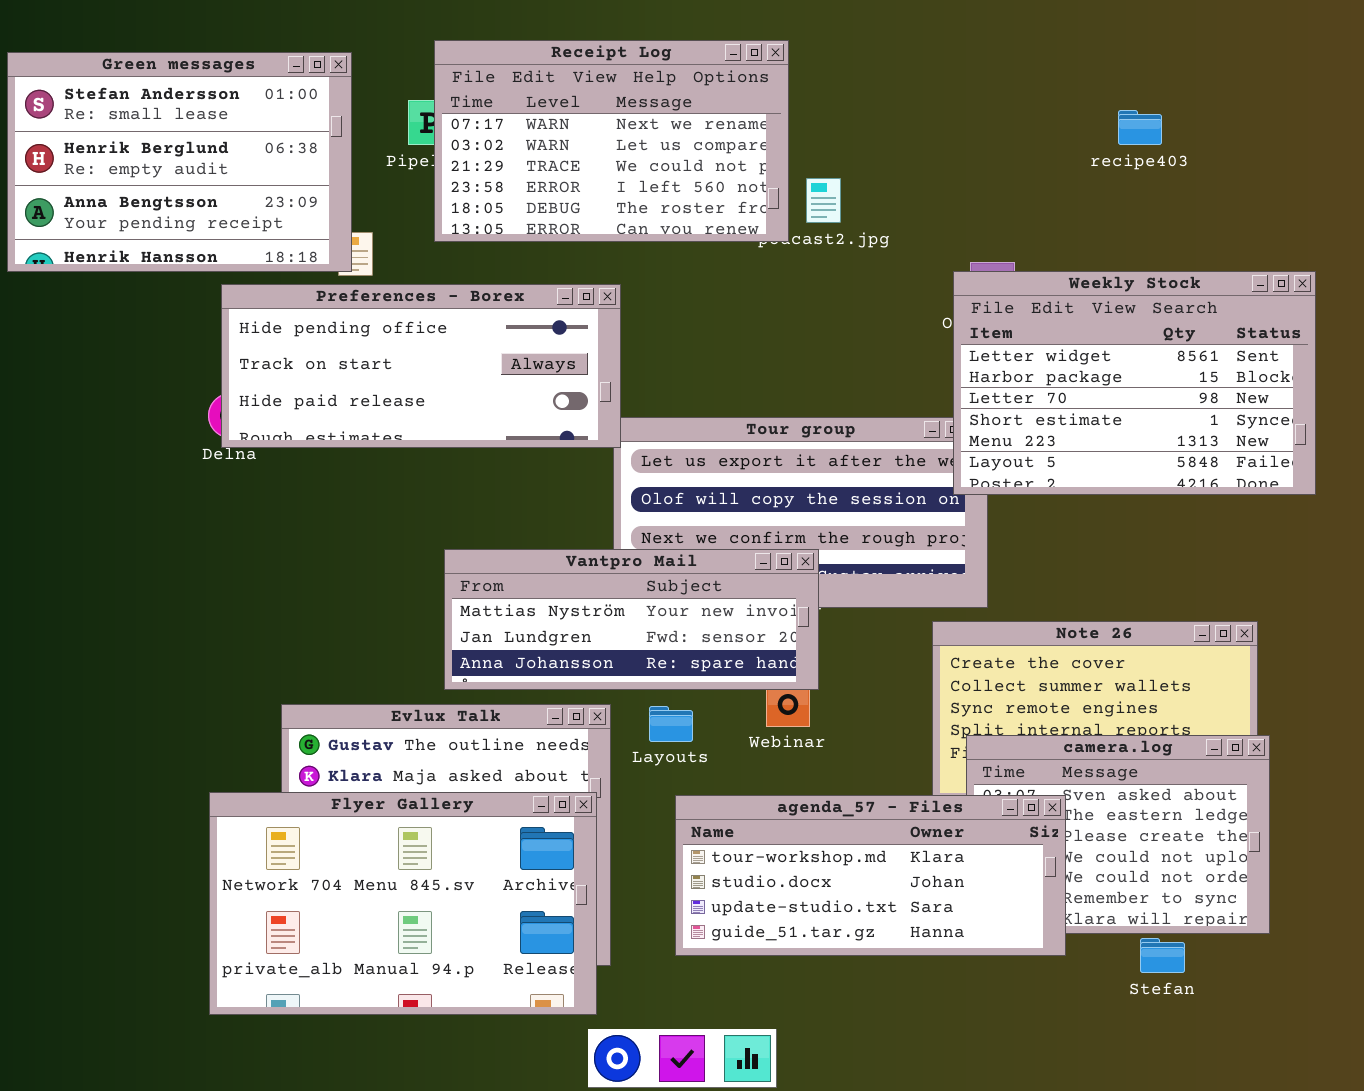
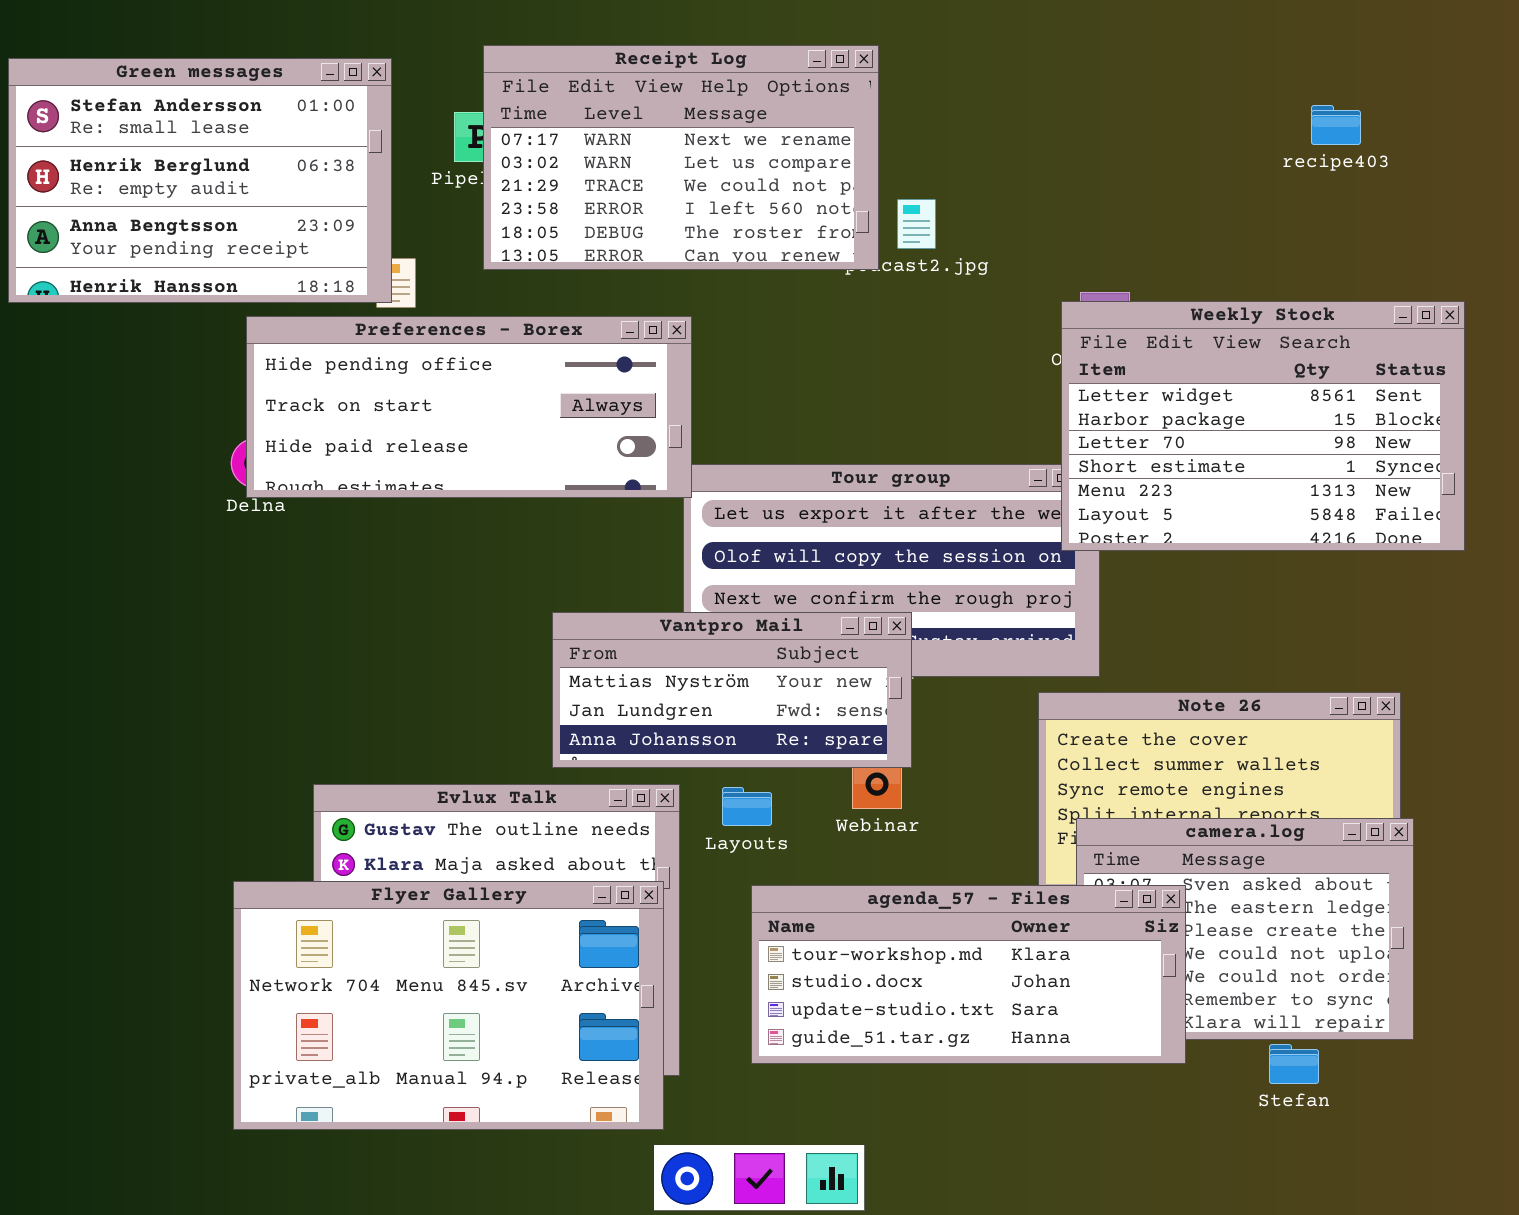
recipe403: [1118,110,1162,145] -> [1311,105,1361,145], moved
Vantpro Mail: [444,549,819,690] -> [552,612,912,768], resized

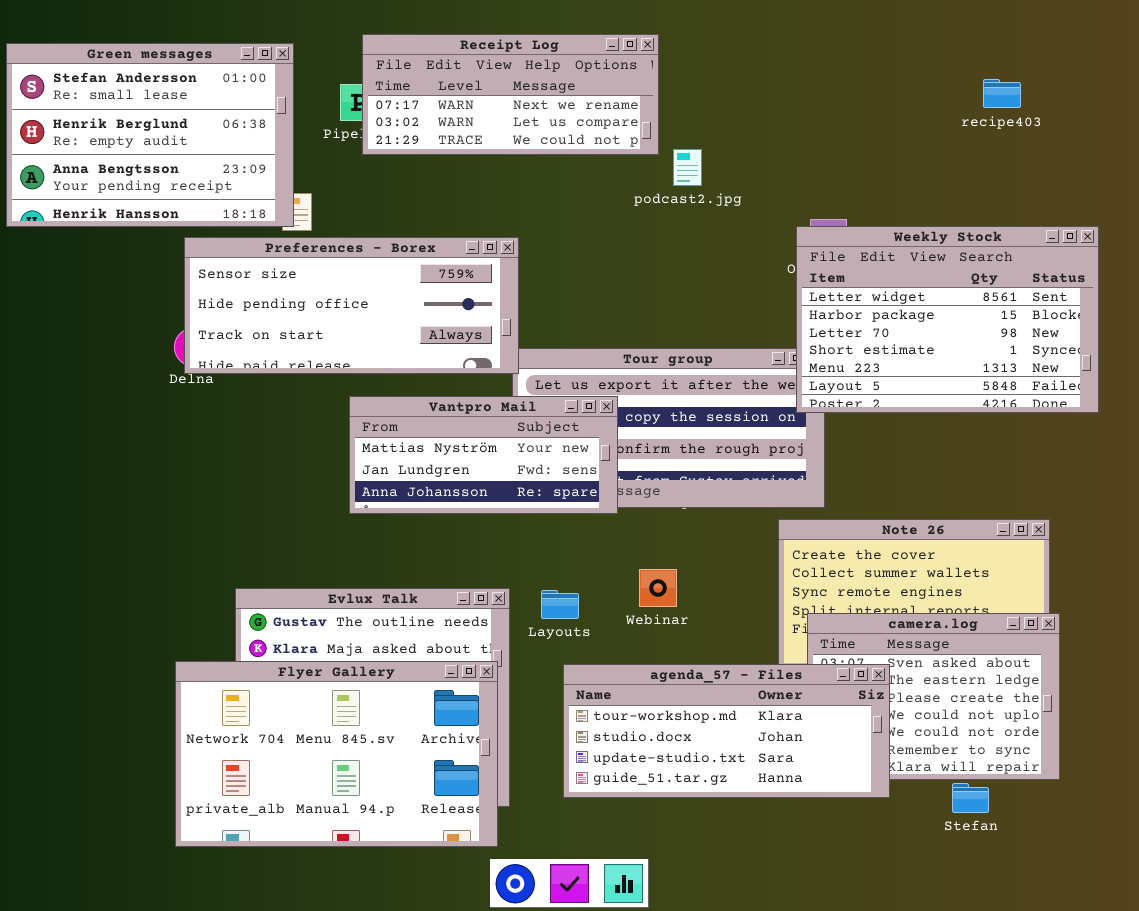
Receipt Log: [483,45,879,270] -> [362,34,659,155], resized
Preferences - Borex: [246,316,692,498] -> [184,237,519,374], scrolled up 1 row
Vantpro Mail: [552,612,912,768] -> [349,396,618,514], moved

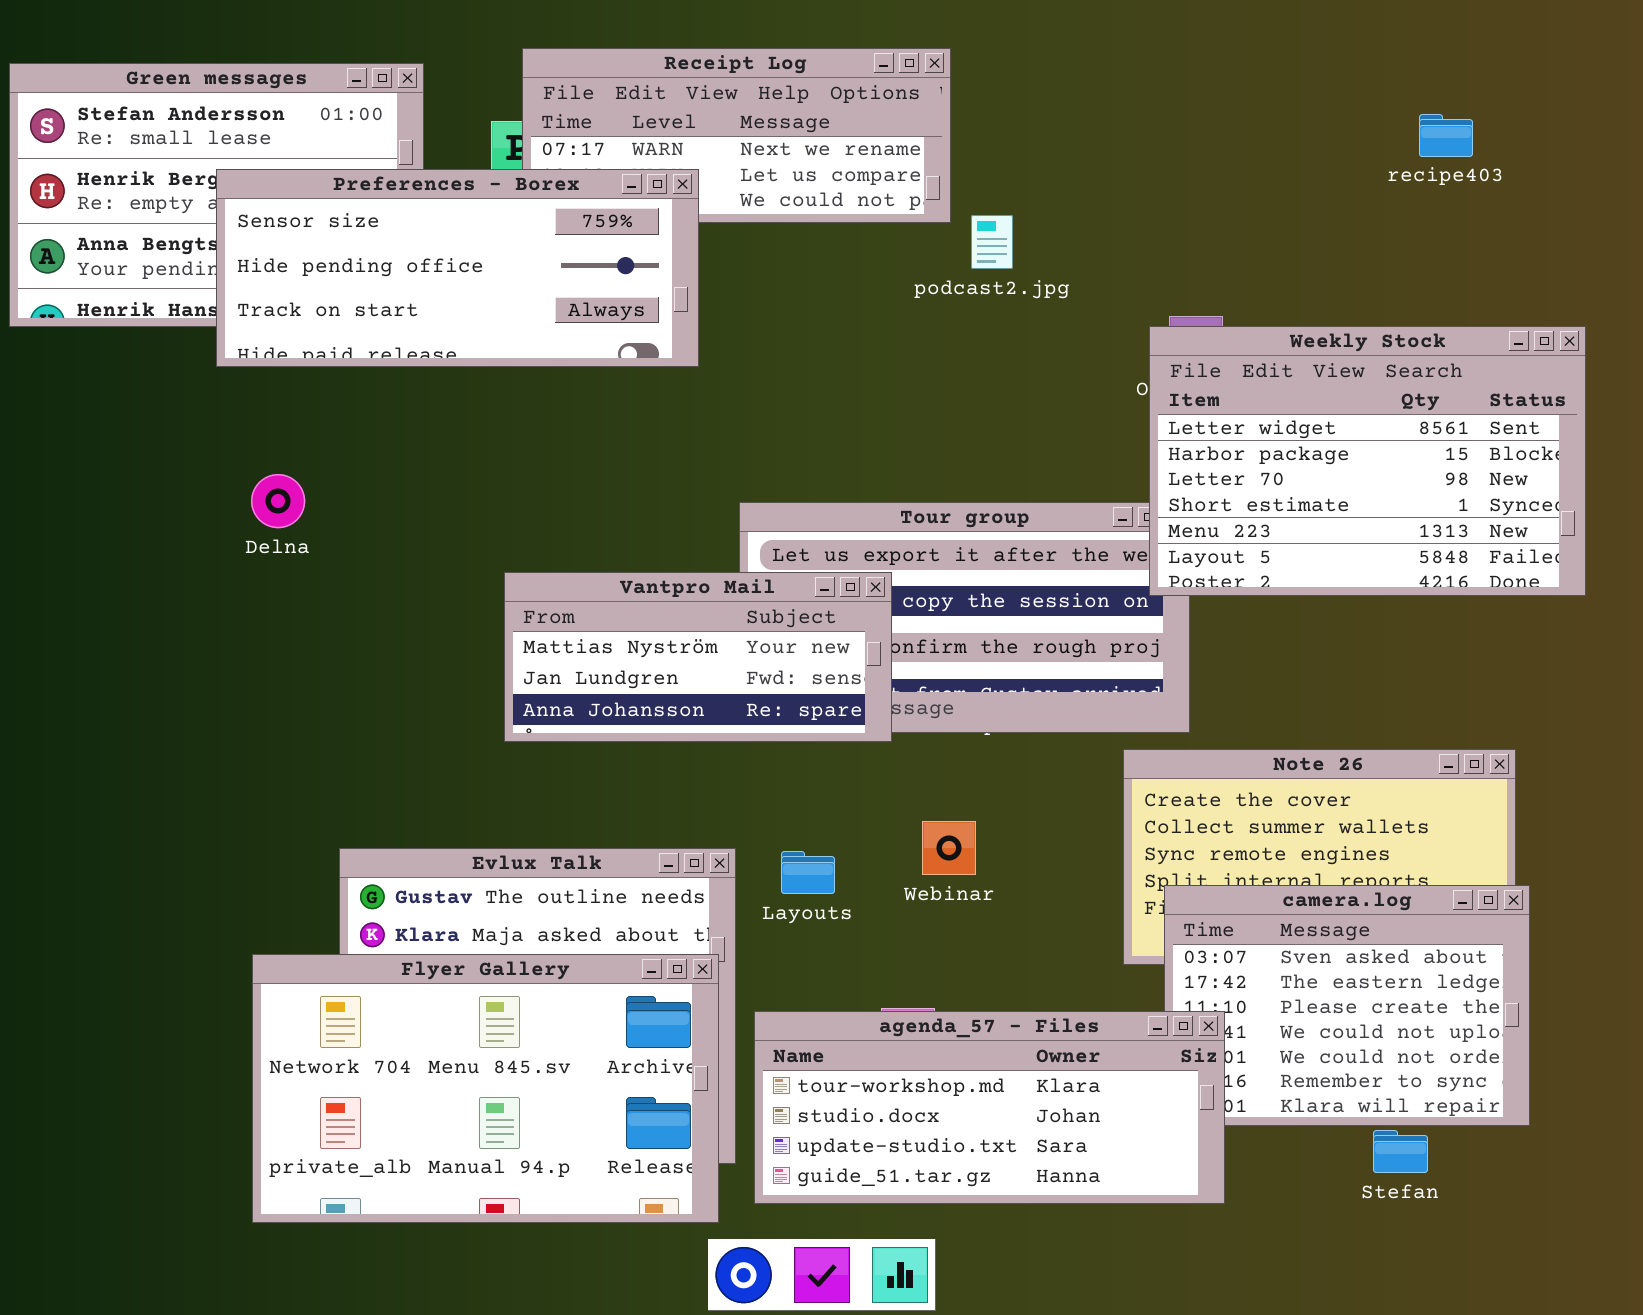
Preferences - Borex: [184,237,519,374] -> [216,169,699,367], moved
agenda_57 - Files: [563,664,890,798] -> [754,1011,1225,1204], moved

